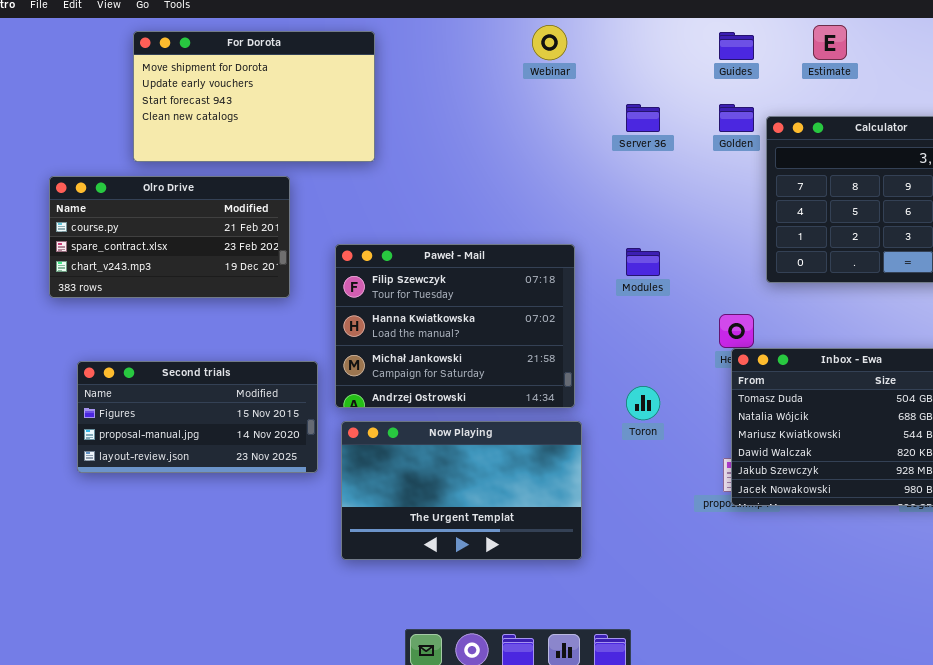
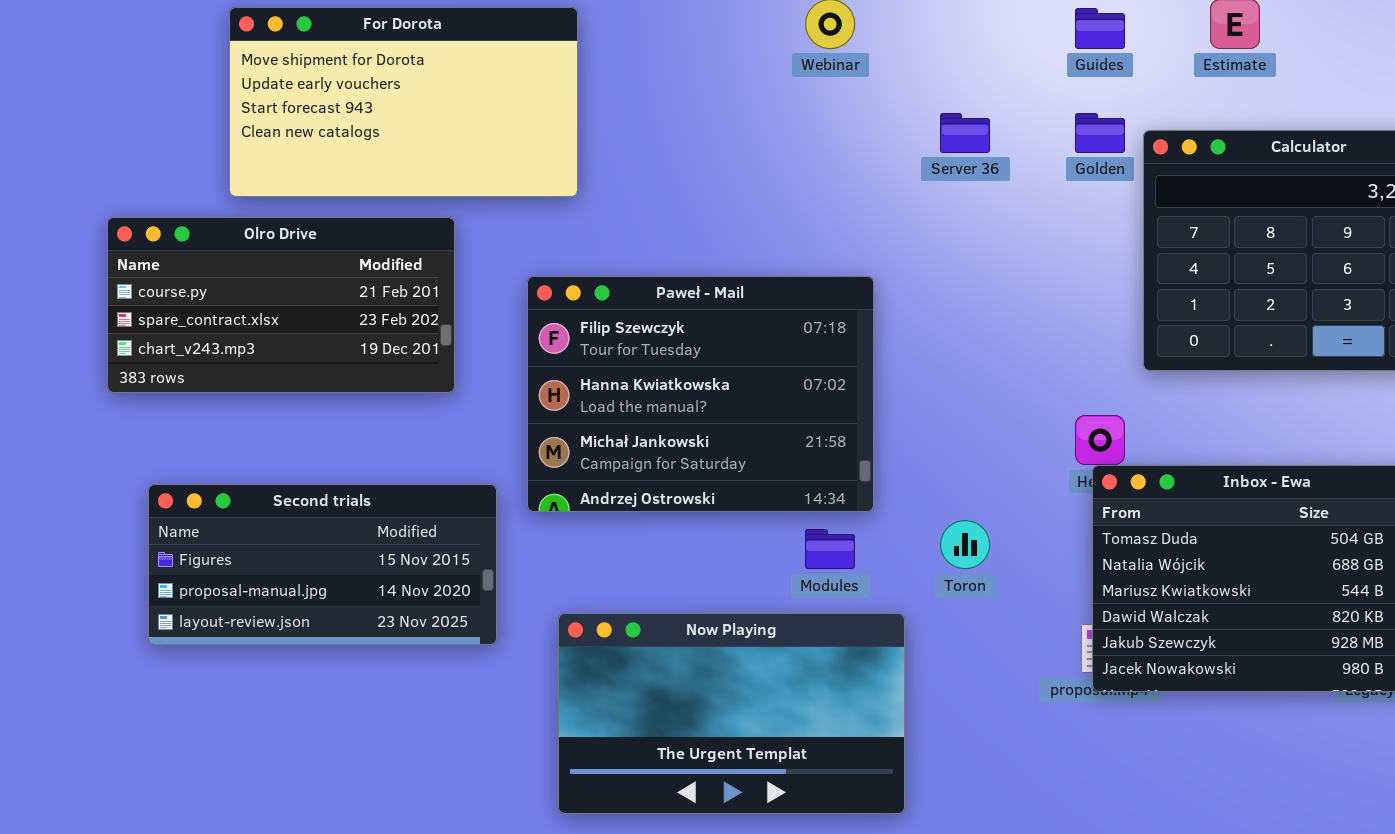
Paweł - Mail: [335,244,575,408] -> [527,276,874,512], moved
Modules: [626,248,660,276] -> [805,529,855,569], moved
Now Playing: [341,421,582,560] -> [558,613,905,814], moved

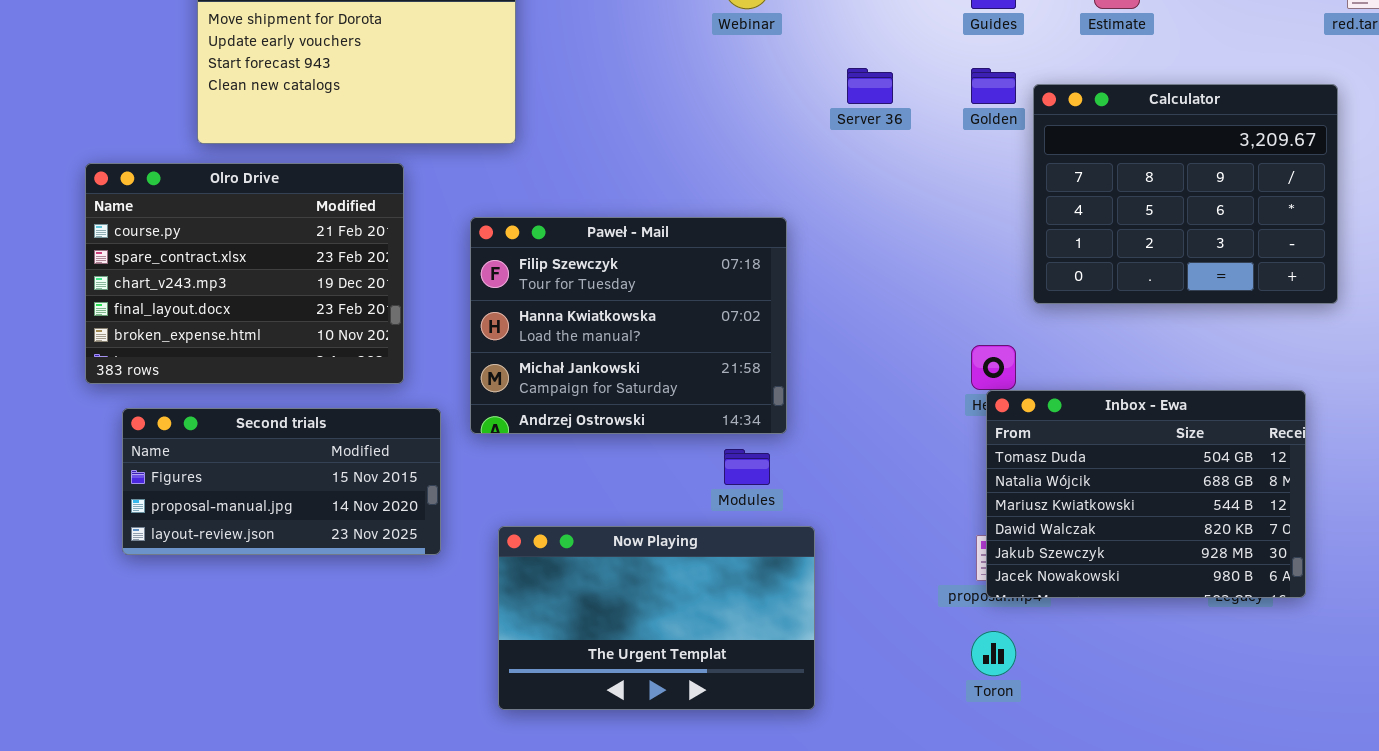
Olro Drive: [107,217,455,393] -> [85,163,404,384], resized
Toron: [940,520,990,569] -> [971,631,1016,676], moved

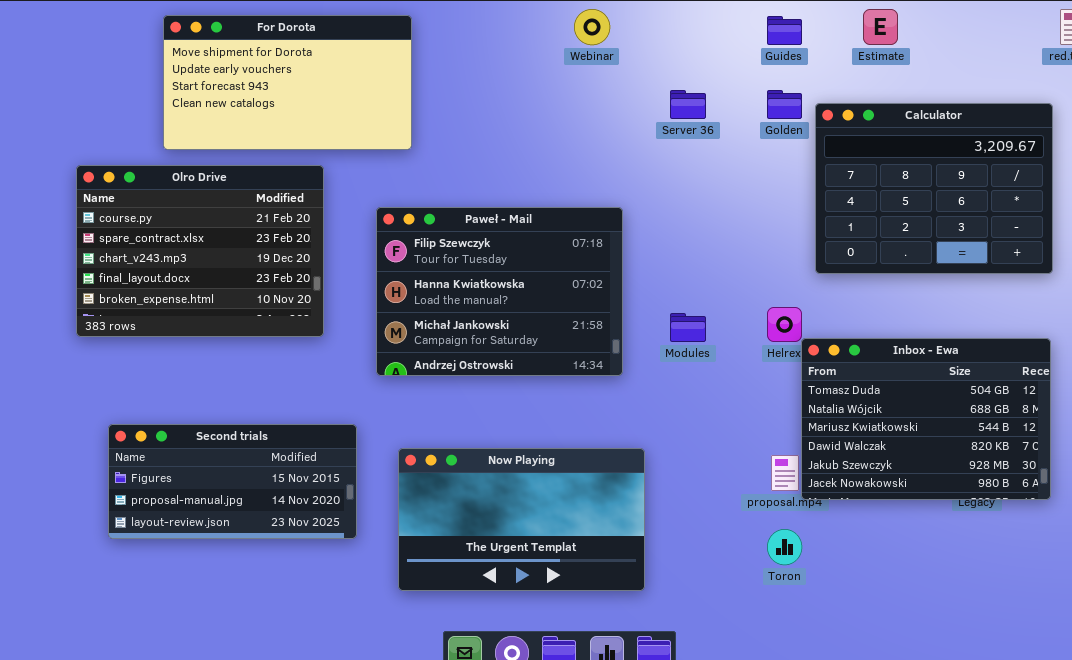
Inbox - Ewa: [986,390,1306,598] -> [801,338,1051,500], moved
Second trials: [122,408,441,555] -> [108,424,357,539], moved
Modules: [724,449,770,485] -> [670,313,706,342], moved

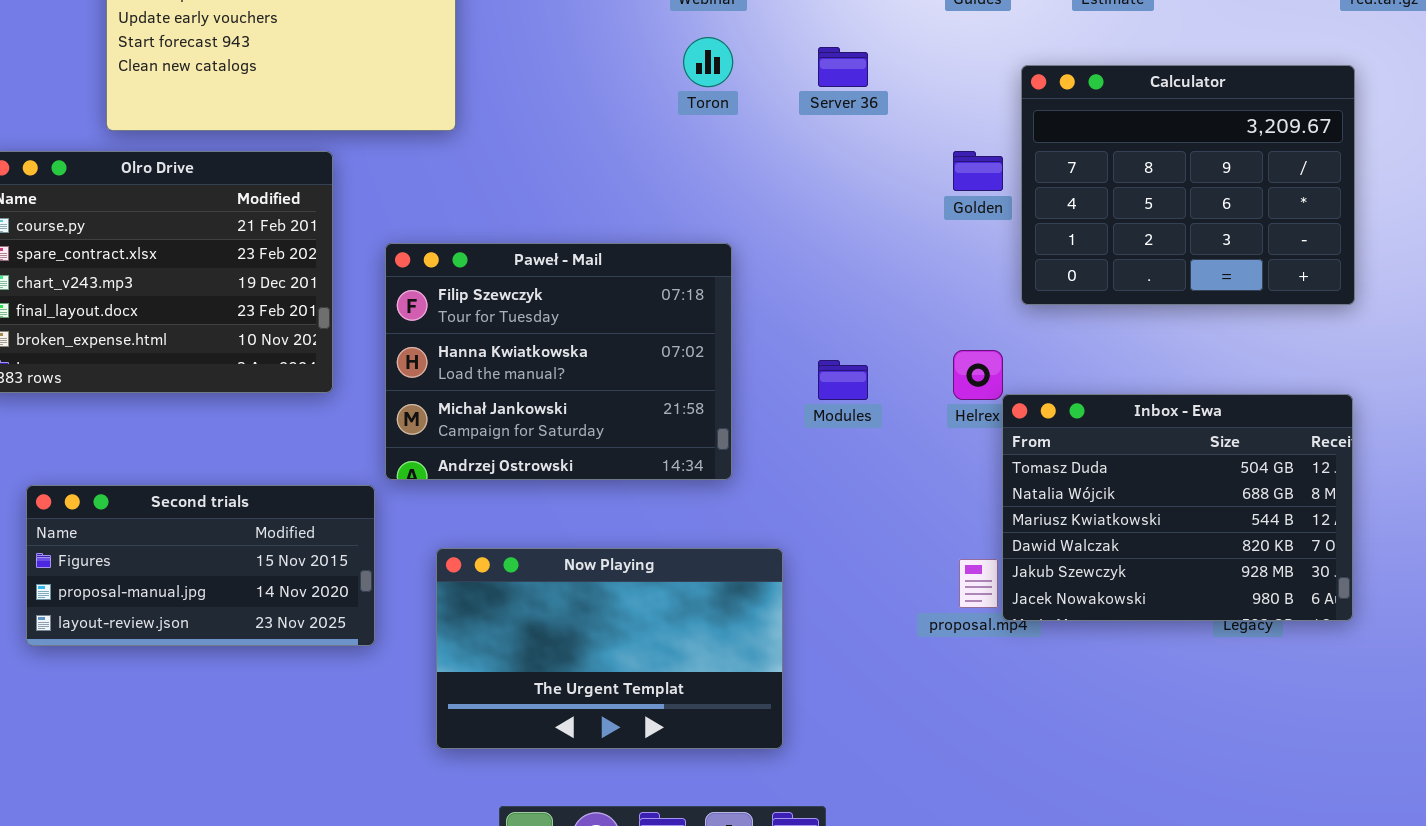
Golden: [767,90,802,119] -> [953,151,1003,191], moved
Paweł - Mail: [376,207,623,376] -> [385,243,732,480], moved
Second trials: [108,424,357,539] -> [26,485,375,646], moved
Toron: [767,529,802,565] -> [683,37,733,87], moved

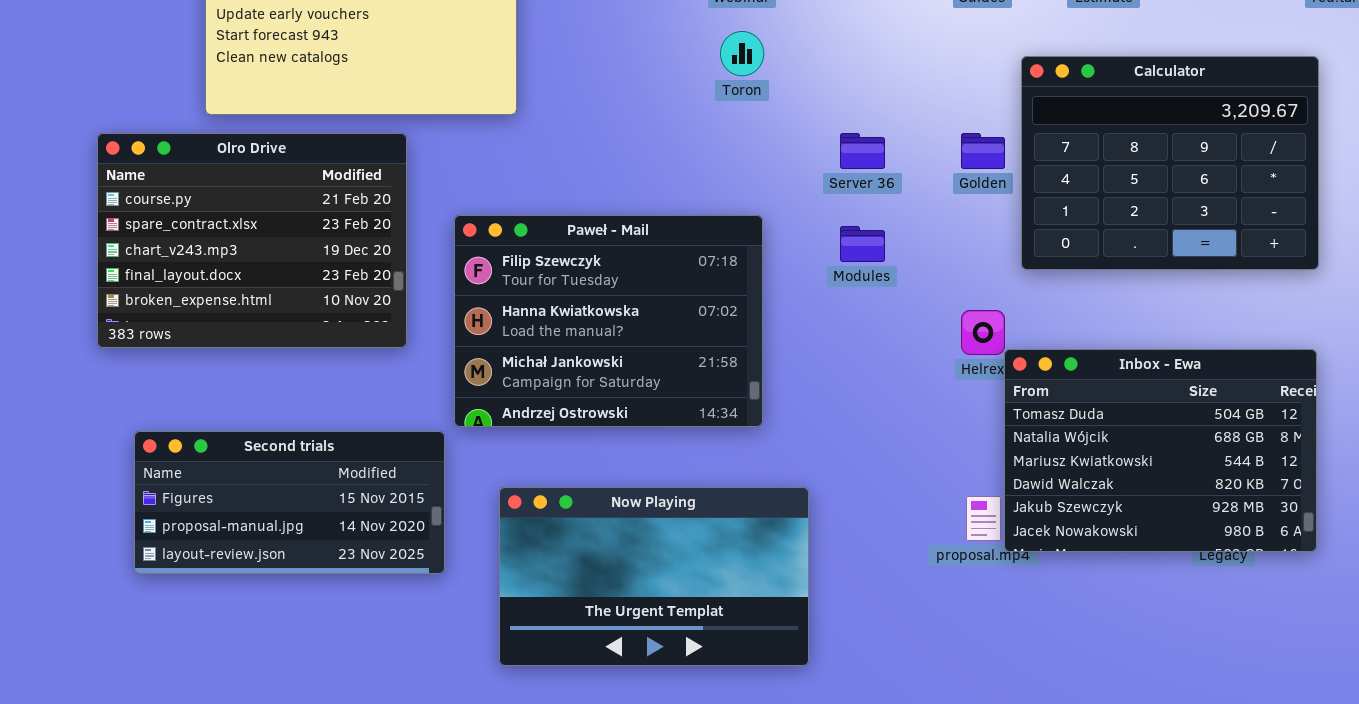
Server 36: [818,47,868,87] -> [840,133,885,169], moved
Modules: [818,360,868,400] -> [840,226,885,262], moved

